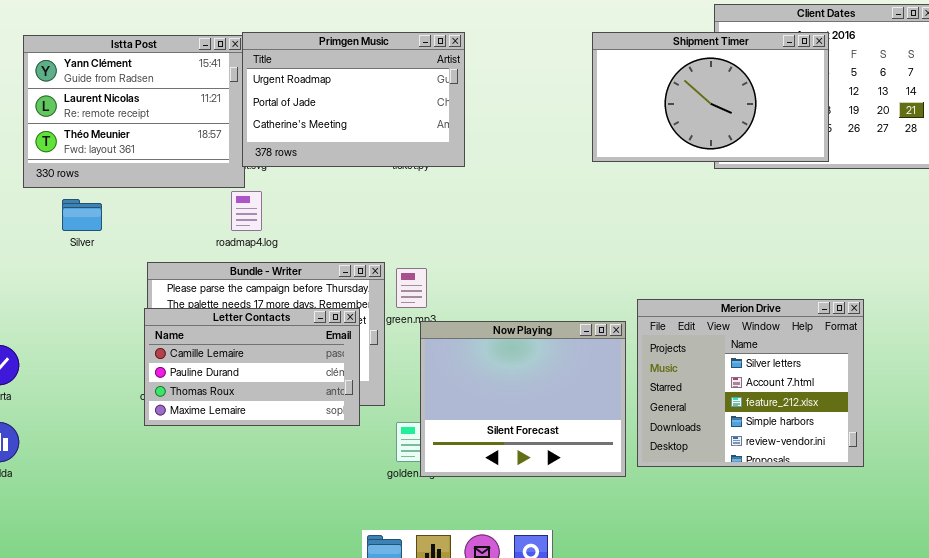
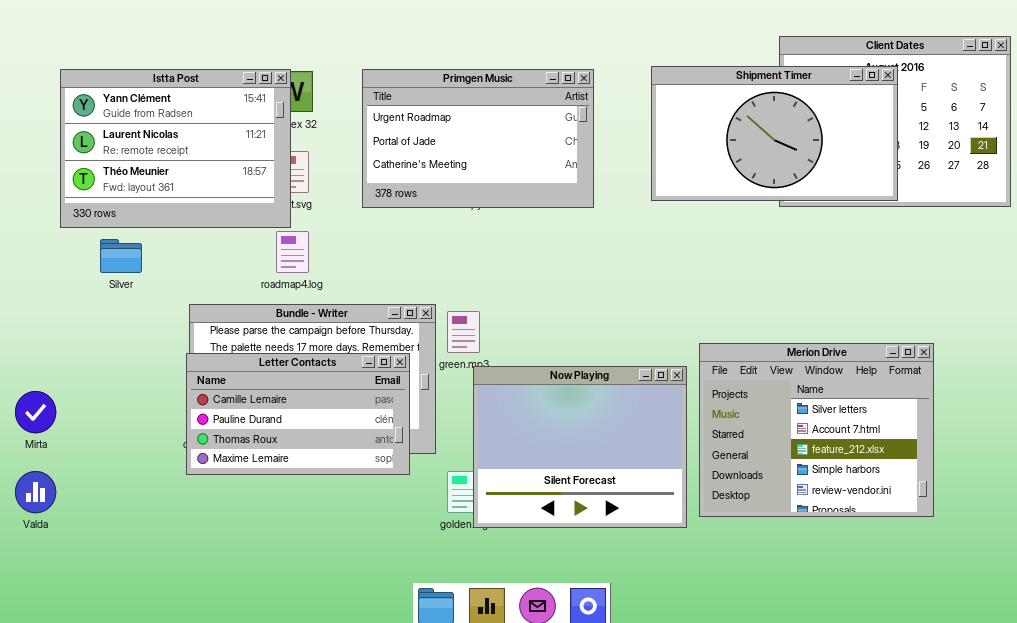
Primgen Music: [242,32,465,167] -> [362,69,594,208], moved

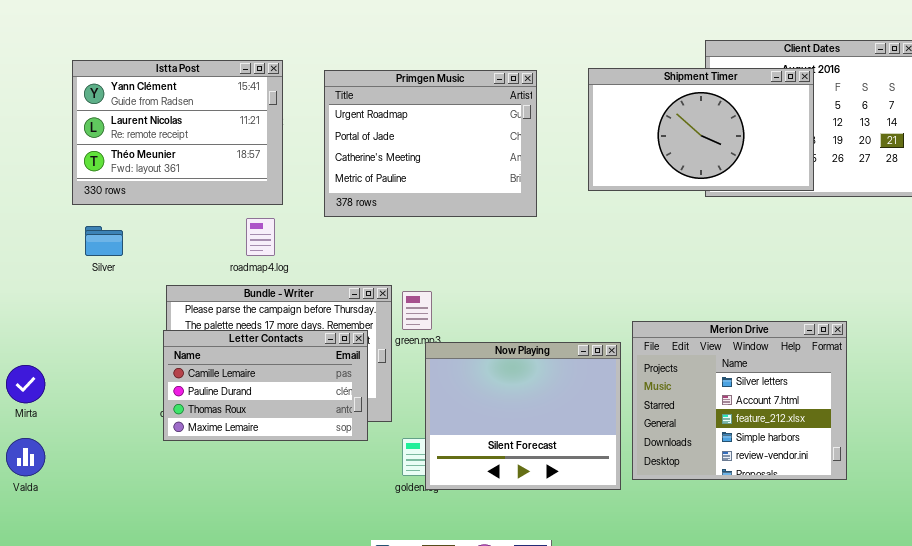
Istta Post: [60,69,291,228] -> [72,60,283,205], moved
Primgen Music: [362,69,594,208] -> [324,70,537,217], resized

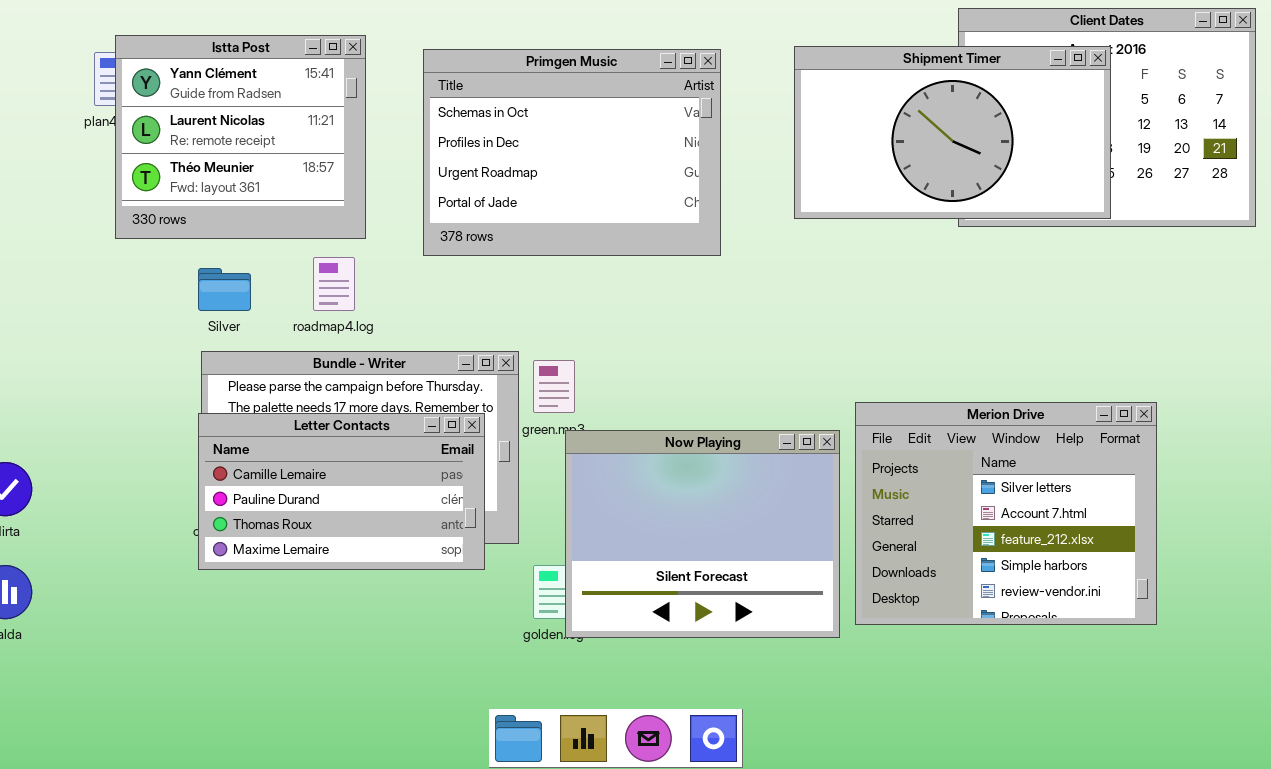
Istta Post: [72,60,283,205] -> [115,35,366,239], resized
Primgen Music: [324,70,537,217] -> [423,49,721,256], scrolled up 2 rows
Silver: [85,226,123,256] -> [198,268,251,311], moved

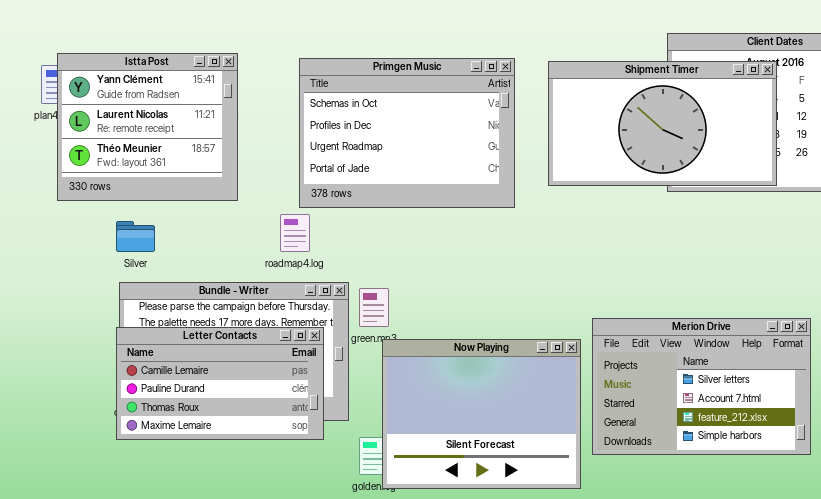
Primgen Music: [423,49,721,256] -> [299,58,515,208], moved
roadmap4.log: [313,257,355,311] -> [280,214,310,252], moved
Merion Drive: [855,402,1157,625] -> [592,318,811,455], resized

